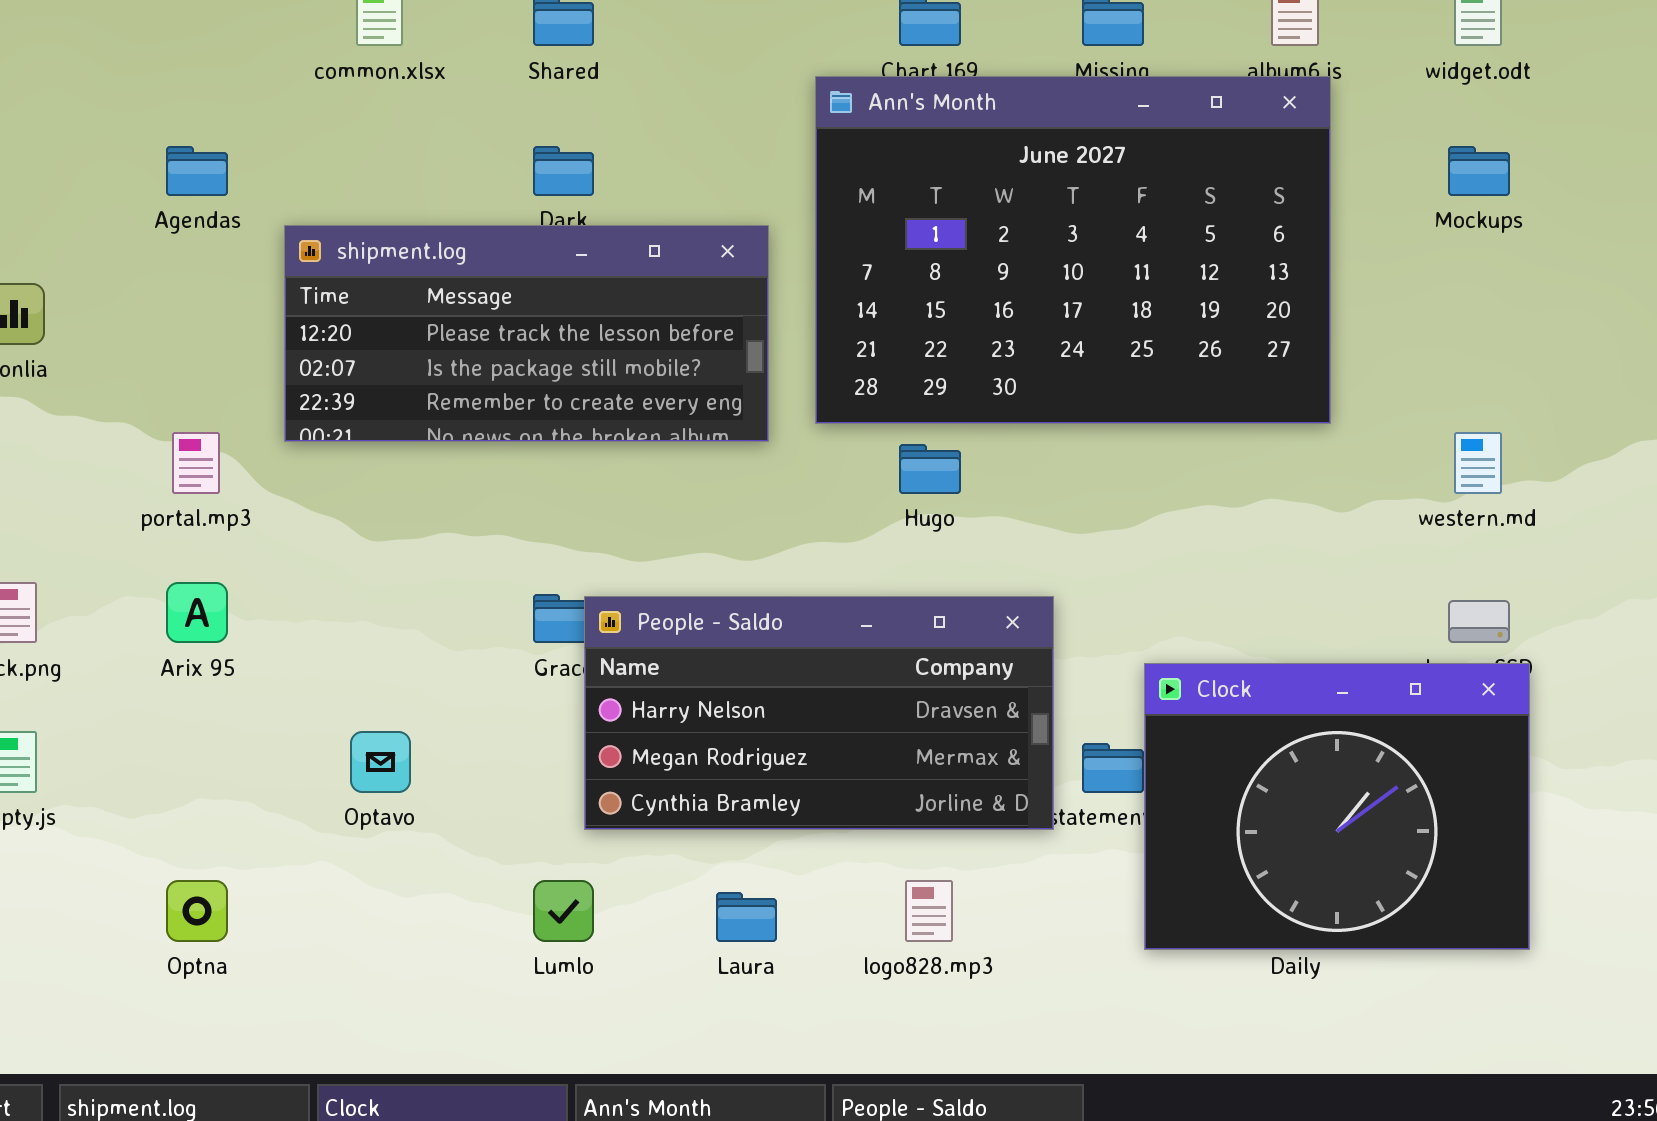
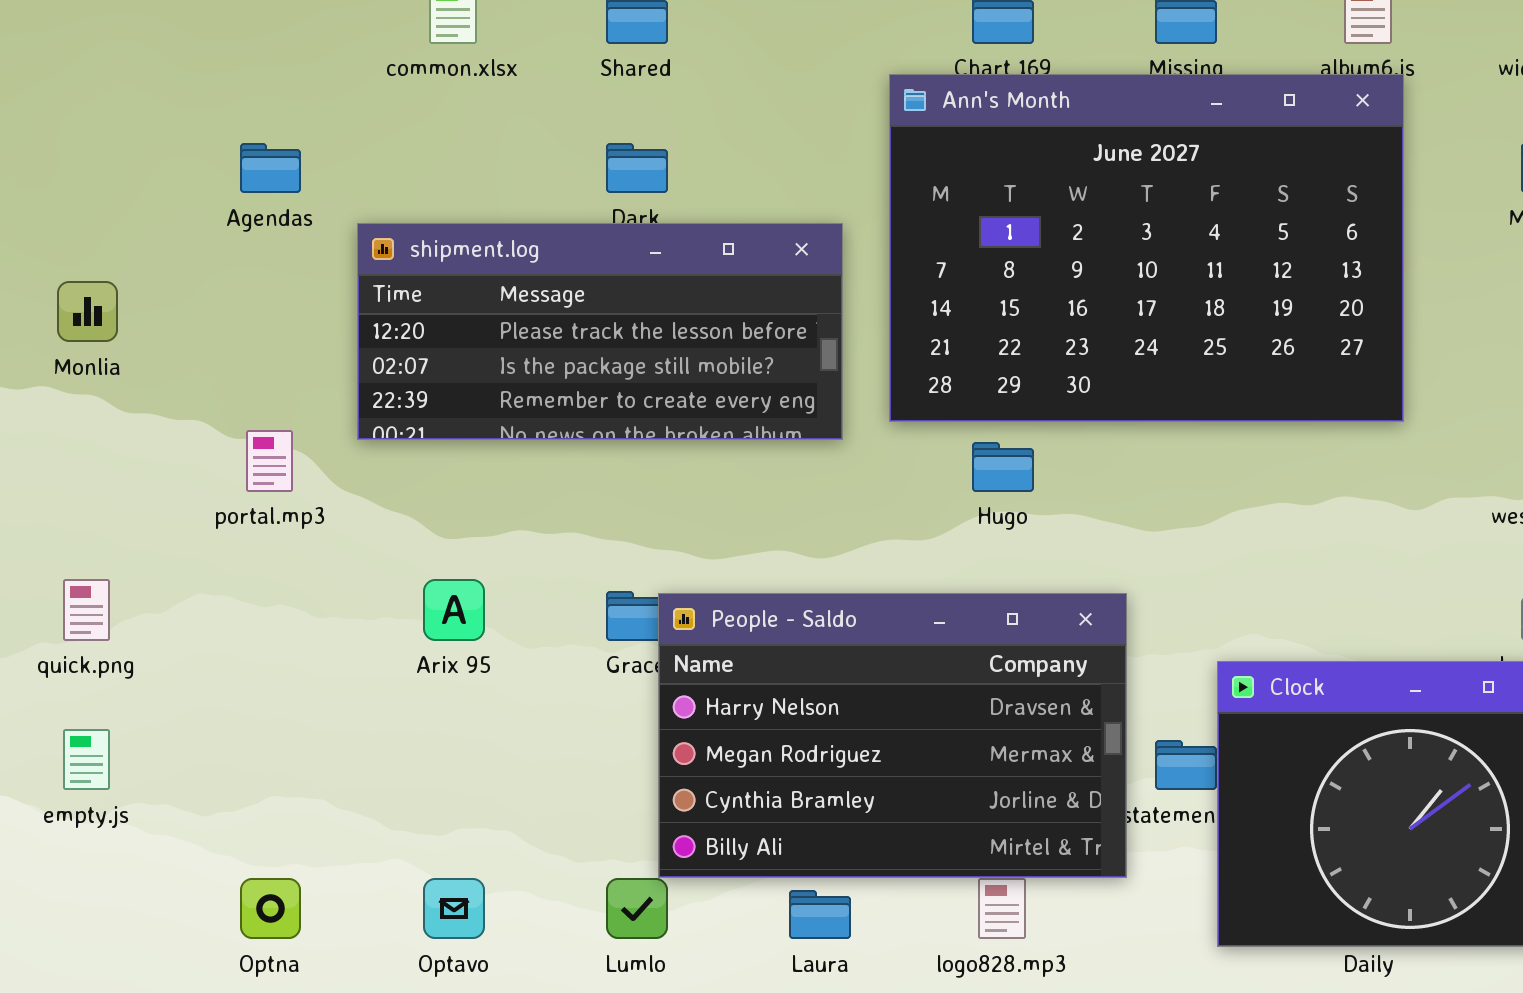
Arix 95: [166,582,228,643] -> [423,579,485,641], moved
People - Saldo: [584,596,1054,830] -> [658,593,1127,878], resized
Optavo: [350,731,411,793] -> [423,878,485,939], moved

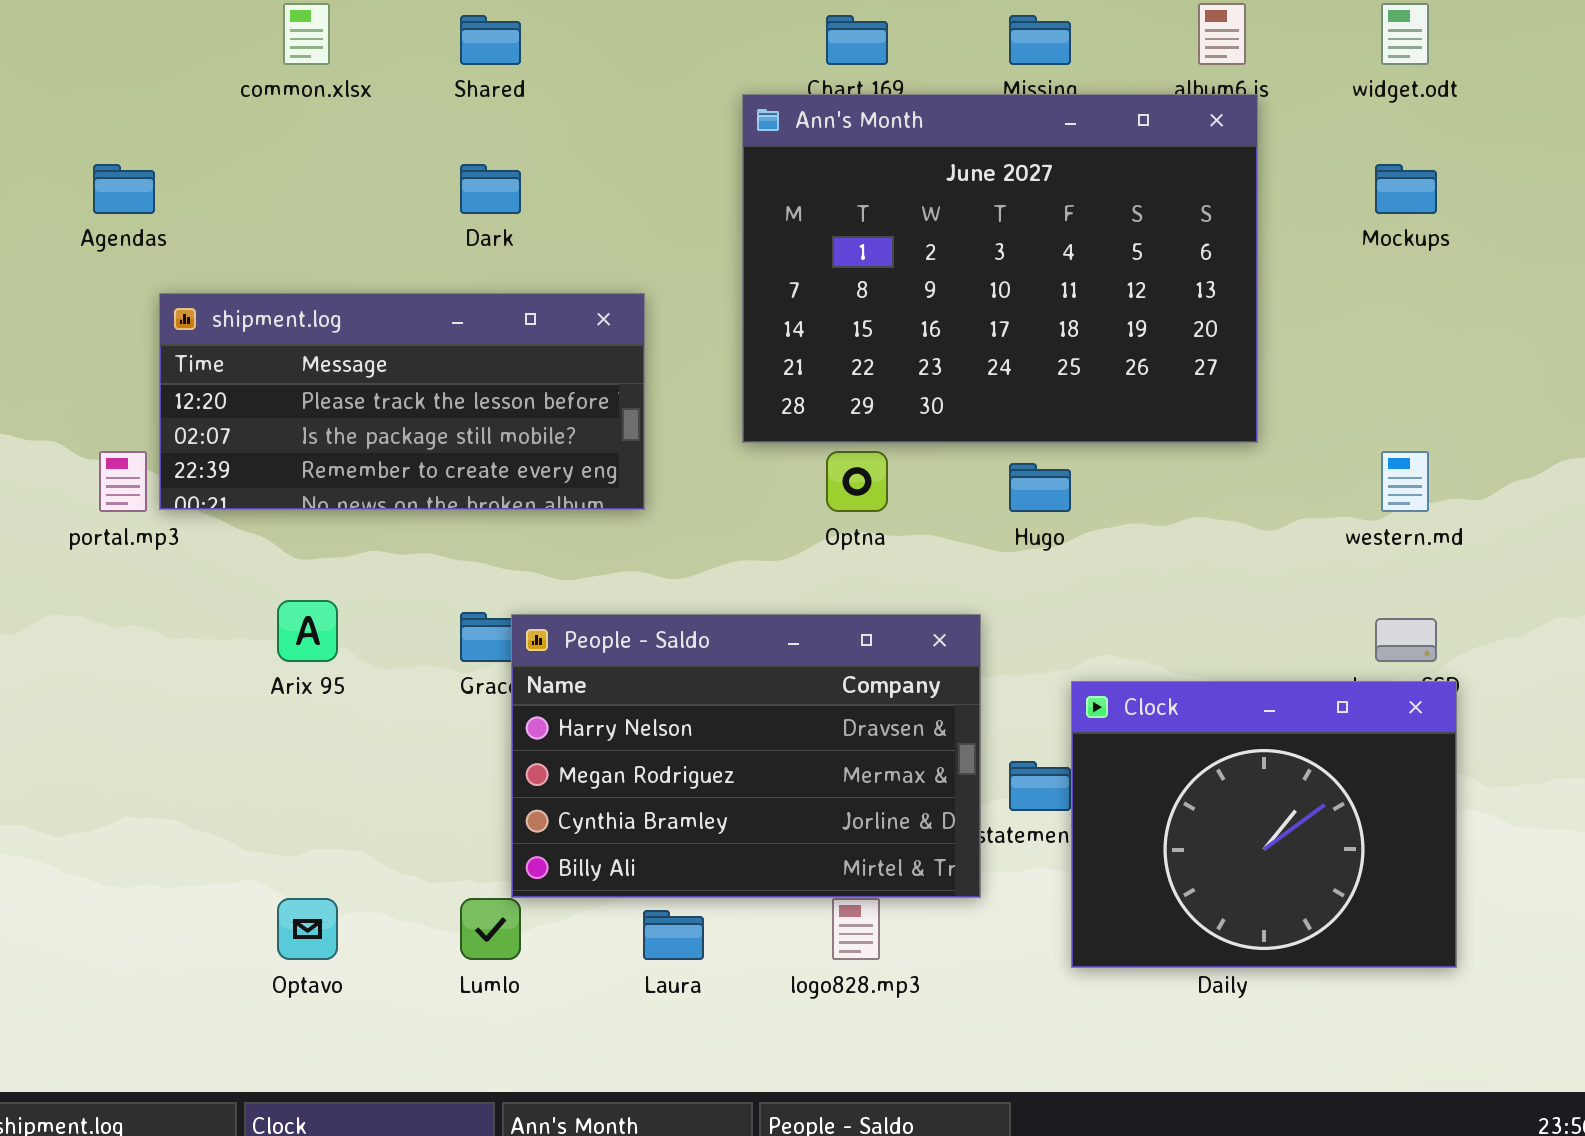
shipment.log: [357,223,843,440] -> [159,293,645,510], moved
Hugo: [972,442,1034,492] -> [1009,463,1071,512], moved
Optna: [240,878,301,939] -> [826,451,888,512], moved

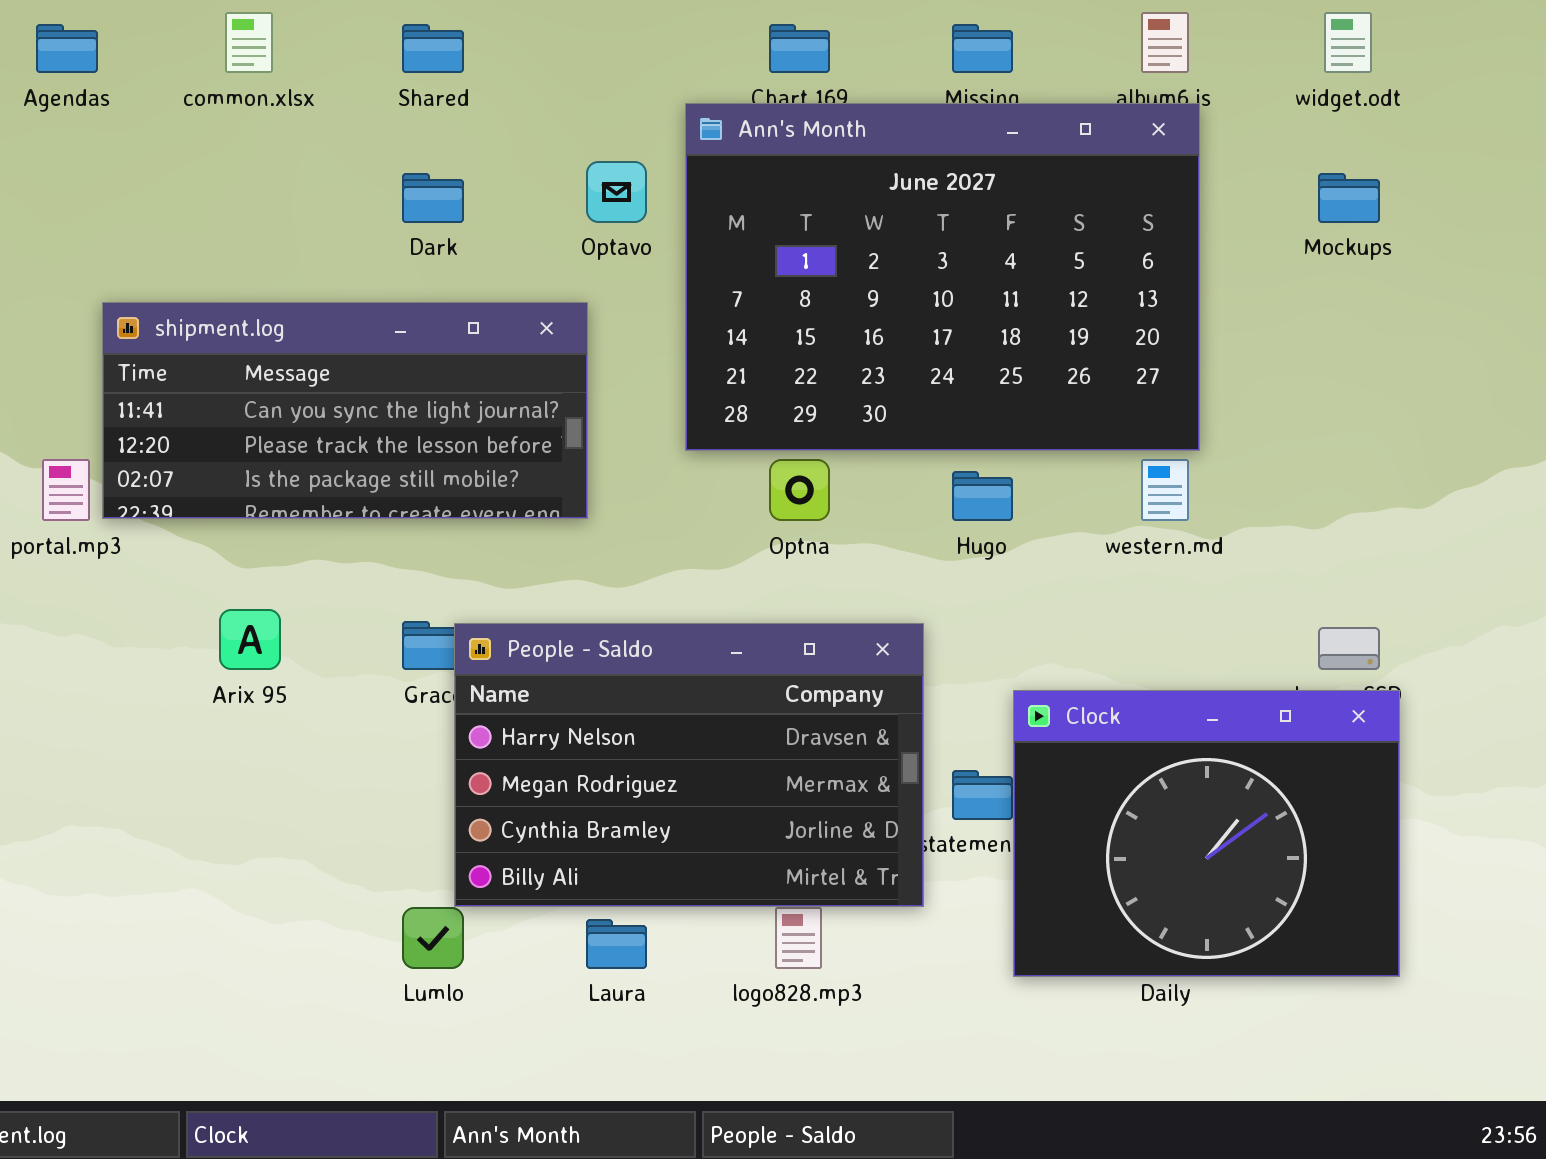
Agendas: [93,164,155,214] -> [36,24,98,73], moved
shipment.log: [159,293,645,510] -> [102,302,588,519], scrolled up 1 row
western.md: [1381,451,1429,512] -> [1141,459,1189,521], moved
Optavo: [277,898,338,960] -> [586,161,647,223], moved

